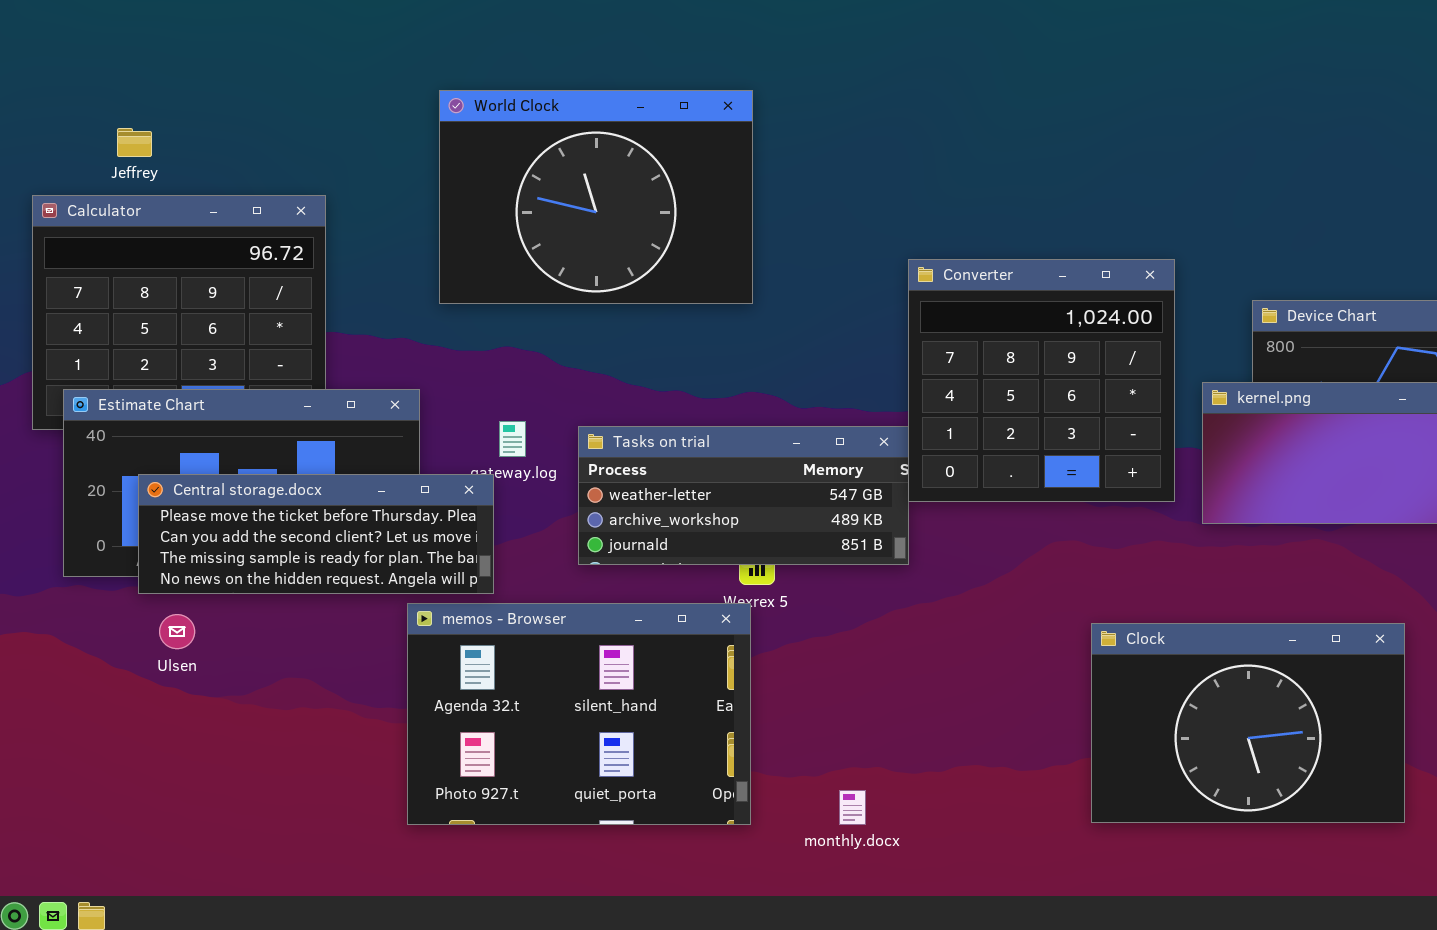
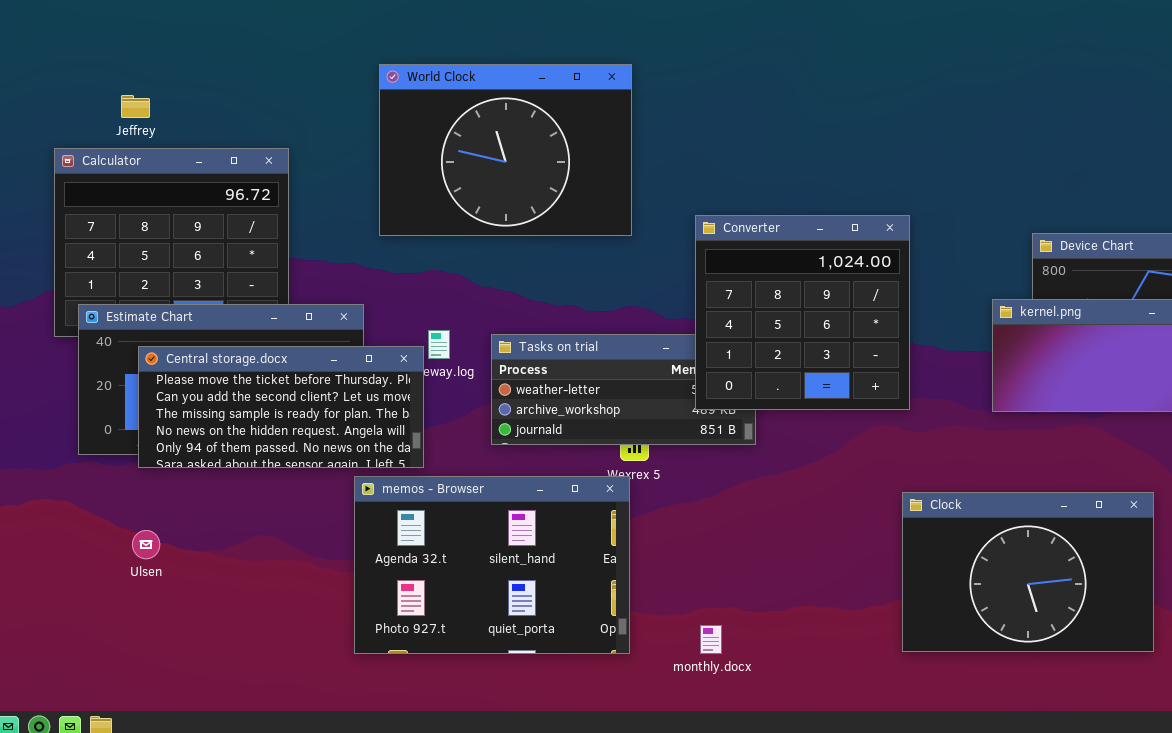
Converter: [908,259,1175,502] -> [695,215,910,410], moved
Central storage.docx: [138,474,494,594] -> [138,346,424,468], resized
Ulsen: [159,614,195,649] -> [132,530,160,559], moved

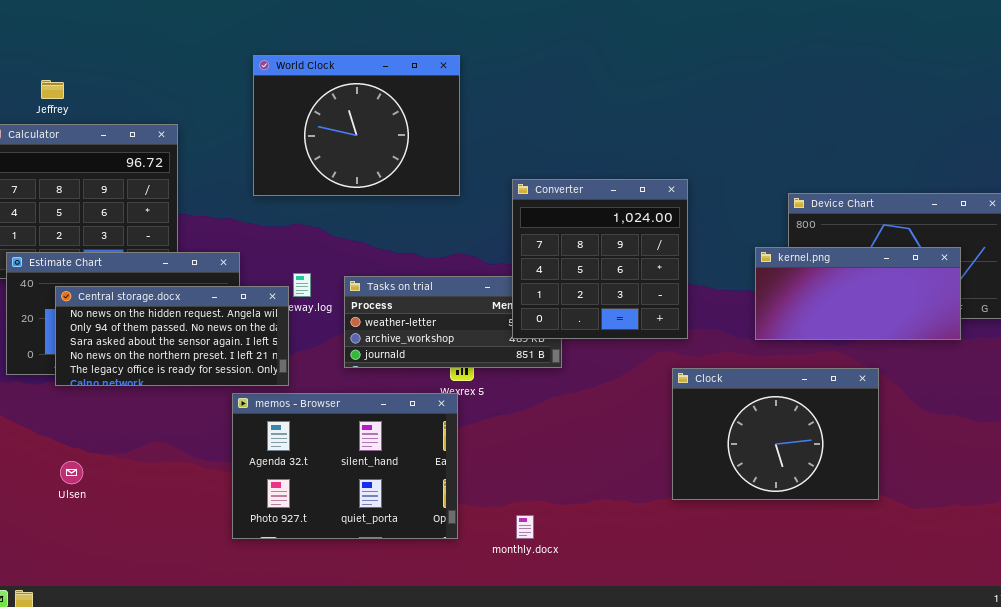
Central storage.docx: [138,346,424,468] -> [55,286,289,386], scrolled down 3 rows
Clock: [902,492,1154,652] -> [672,368,879,500], moved
Ulsen: [132,530,160,559] -> [60,461,83,484], moved

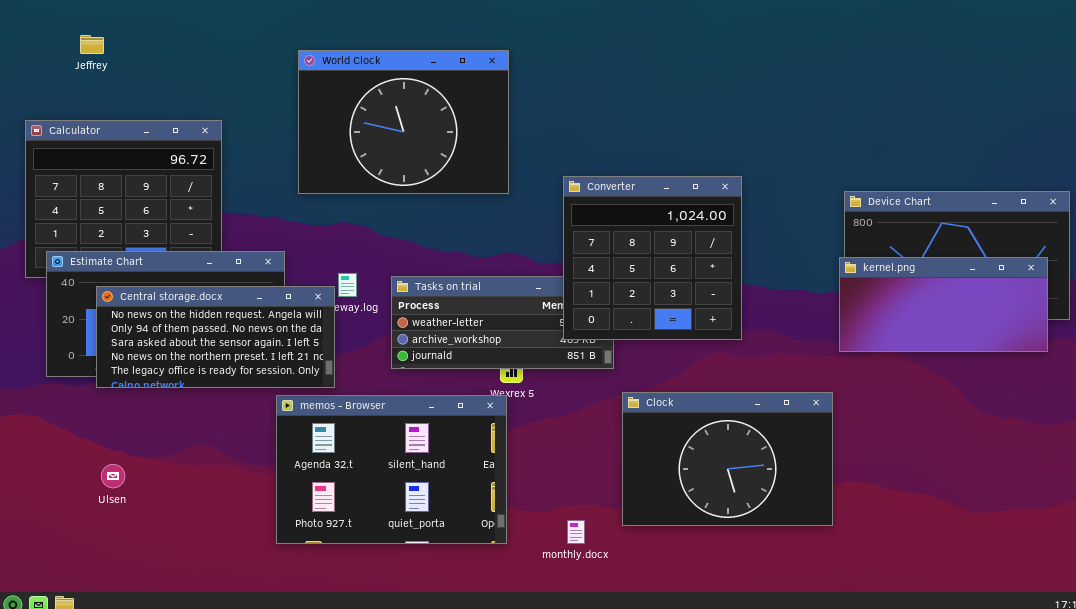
Jeffrey: [41,80,64,99] -> [80,35,104,54], moved
kernel.png: [755,247,961,340] -> [839,257,1048,352], moved
Clock: [672,368,879,500] -> [622,392,833,526], moved

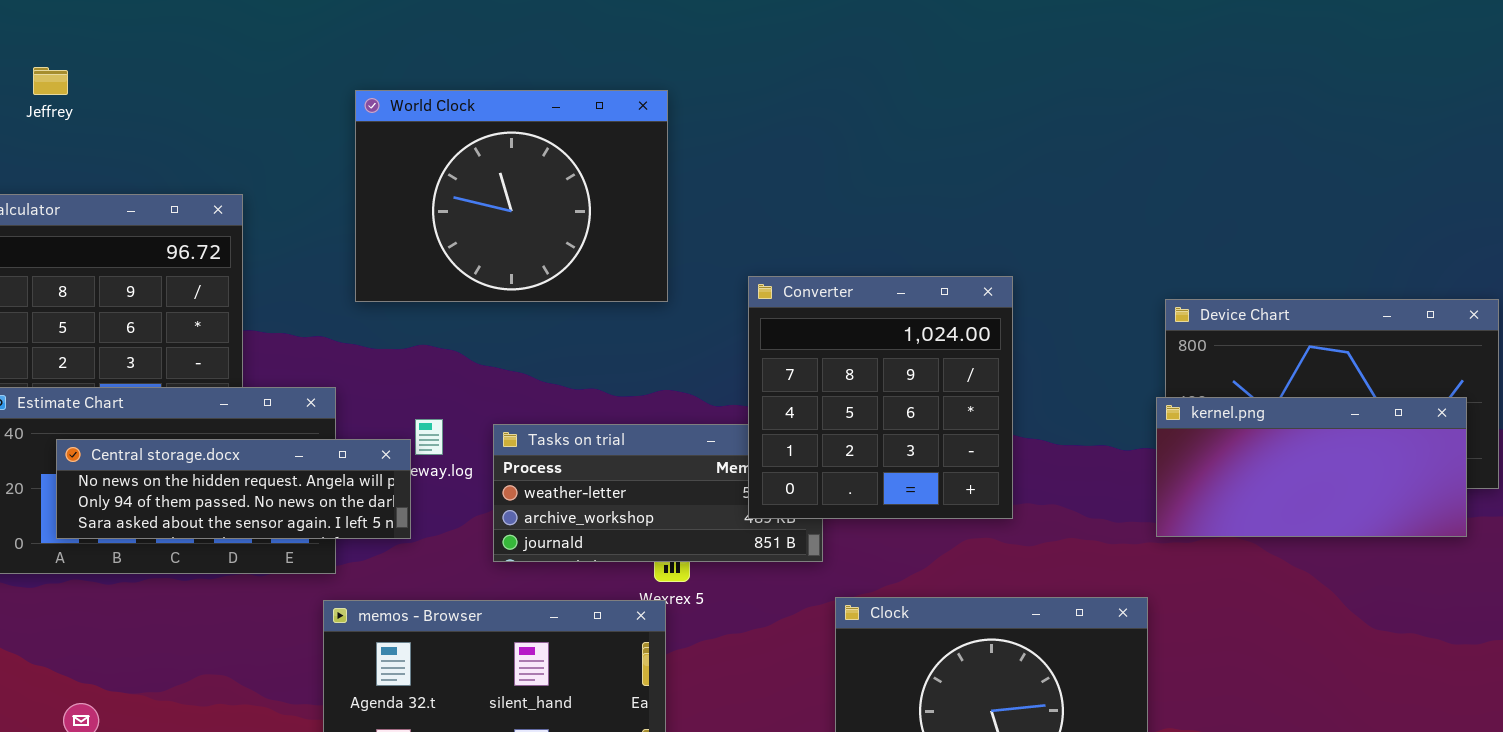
Central storage.docx: [96,286,335,388] -> [56,439,411,539], resized

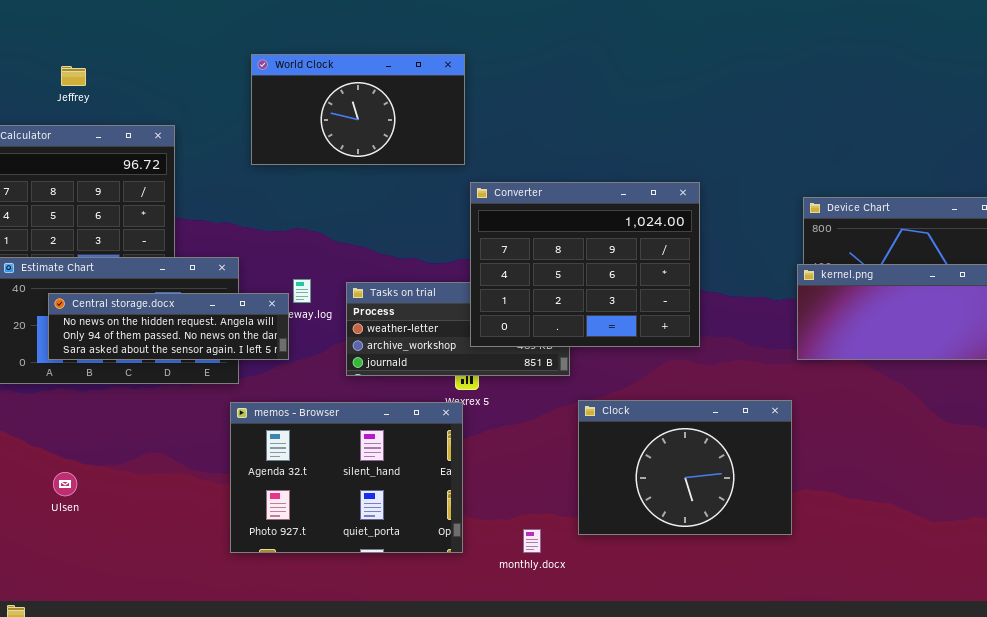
Jeffrey: [33,67,68,95] -> [61,66,86,86], moved
World Clock: [355,90,668,302] -> [251,54,465,165], resized
Converter: [748,276,1013,519] -> [470,182,700,347], resized

